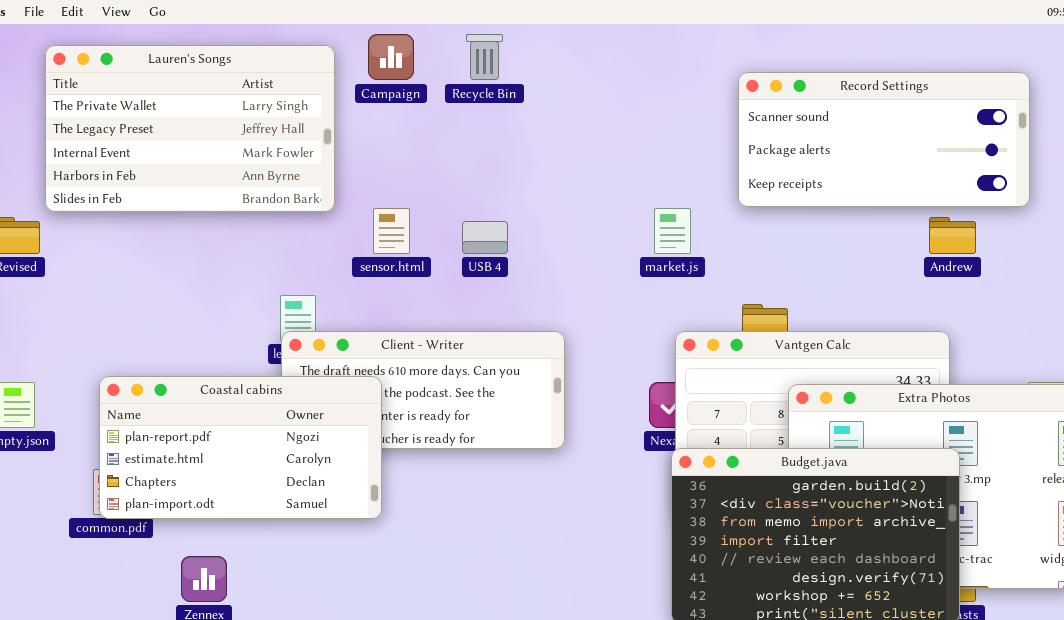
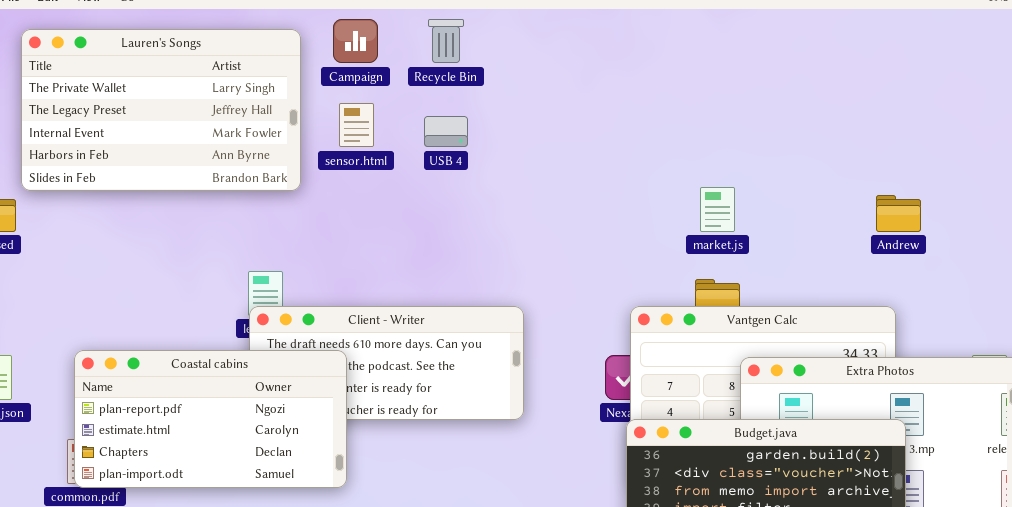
Record Settings: [738,72,1030,207] -> none, closed
sensor.html: [373,208,410,254] -> [339,103,374,147], moved
market.js: [654,208,691,254] -> [700,187,735,232], moved
USB 4: [462,221,508,254] -> [424,116,468,147], moved

